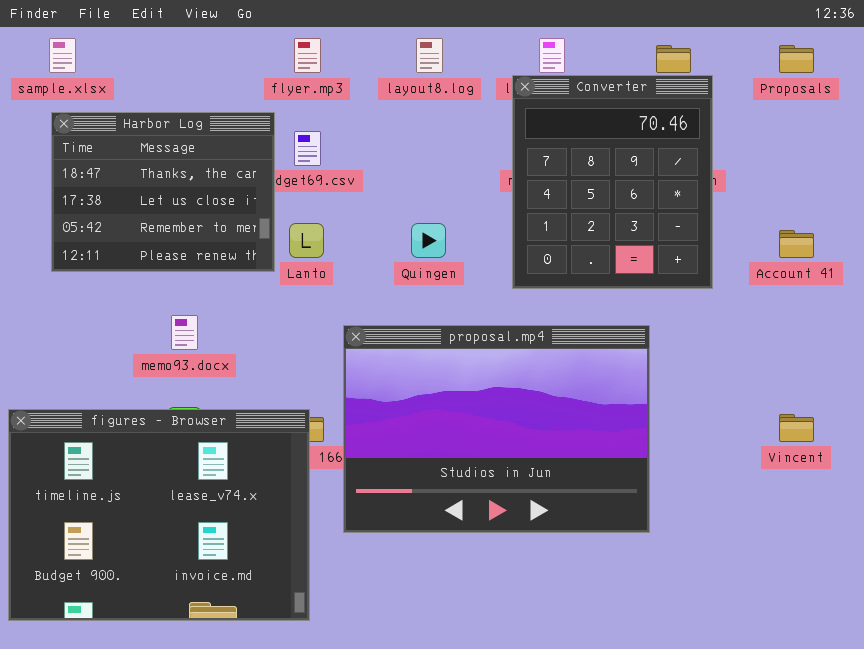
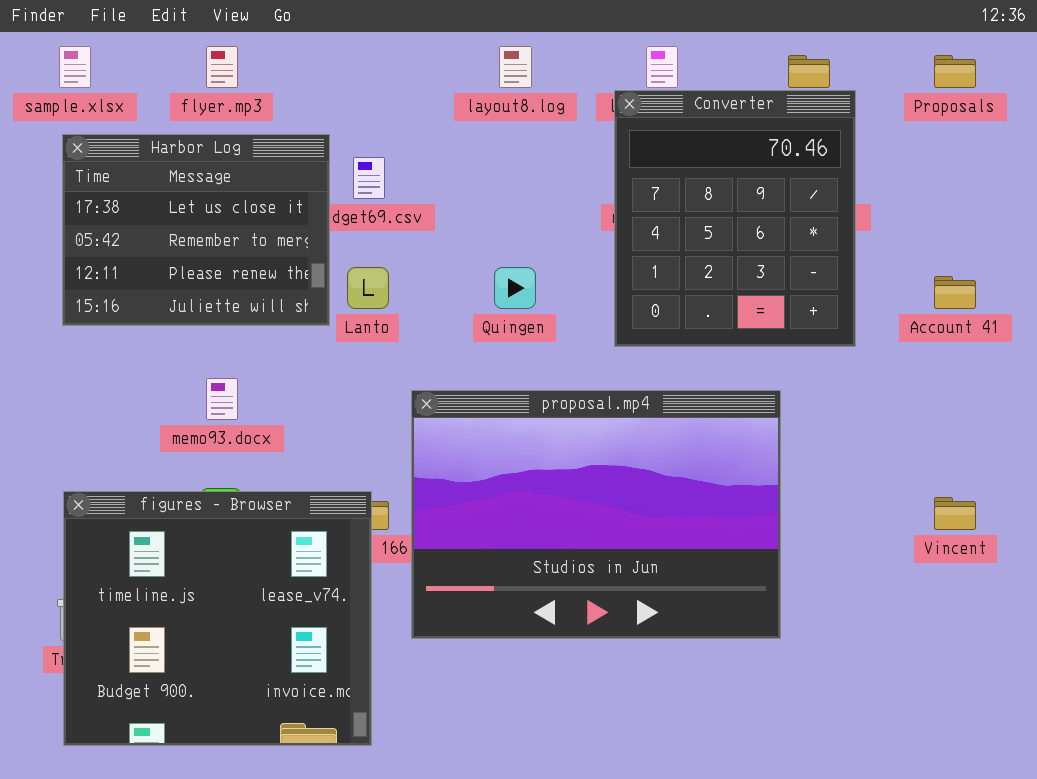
flyer.mp3: [294,38,321,73] -> [206,46,238,88], moved
Harbor Log: [51,112,275,272] -> [62,134,330,326], scrolled down 1 row
figures - Browser: [8,409,310,621] -> [63,491,372,746], resized

